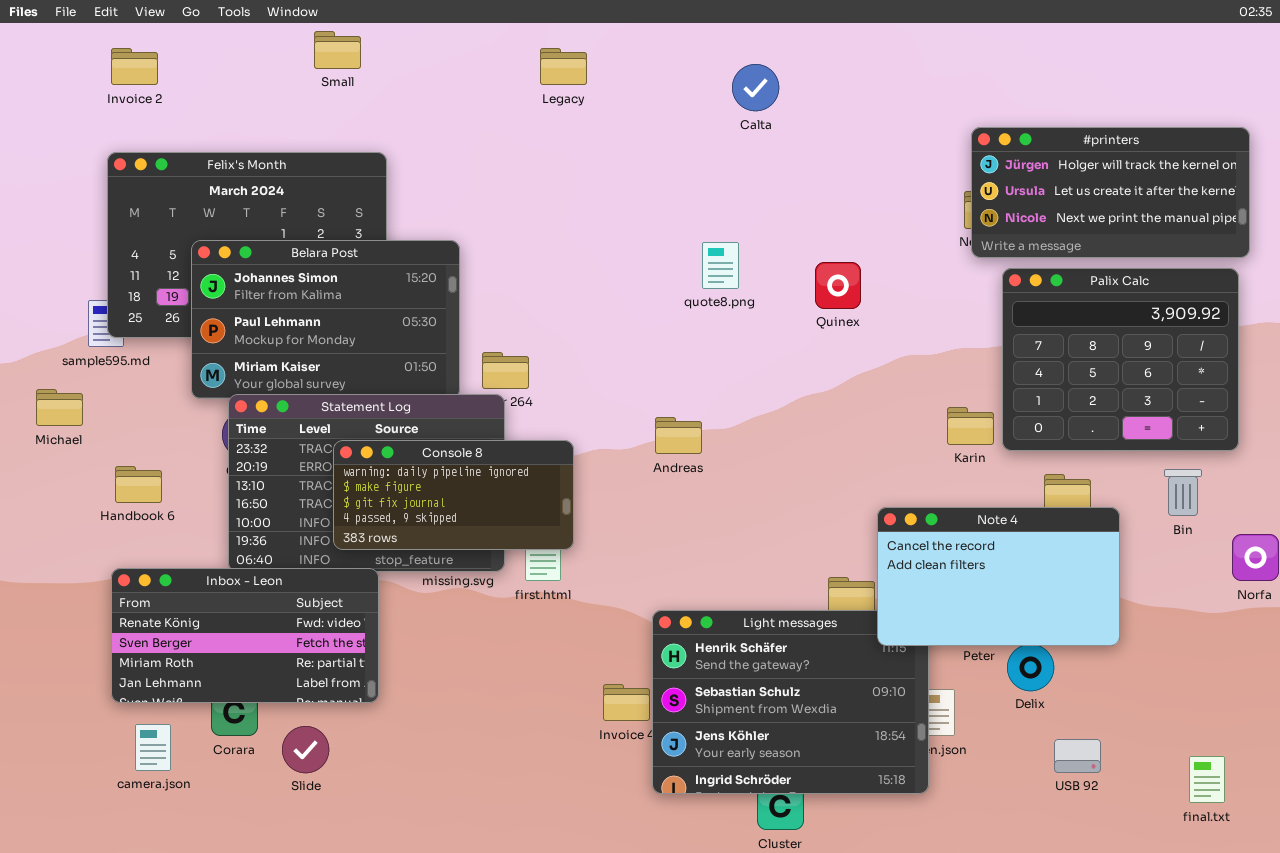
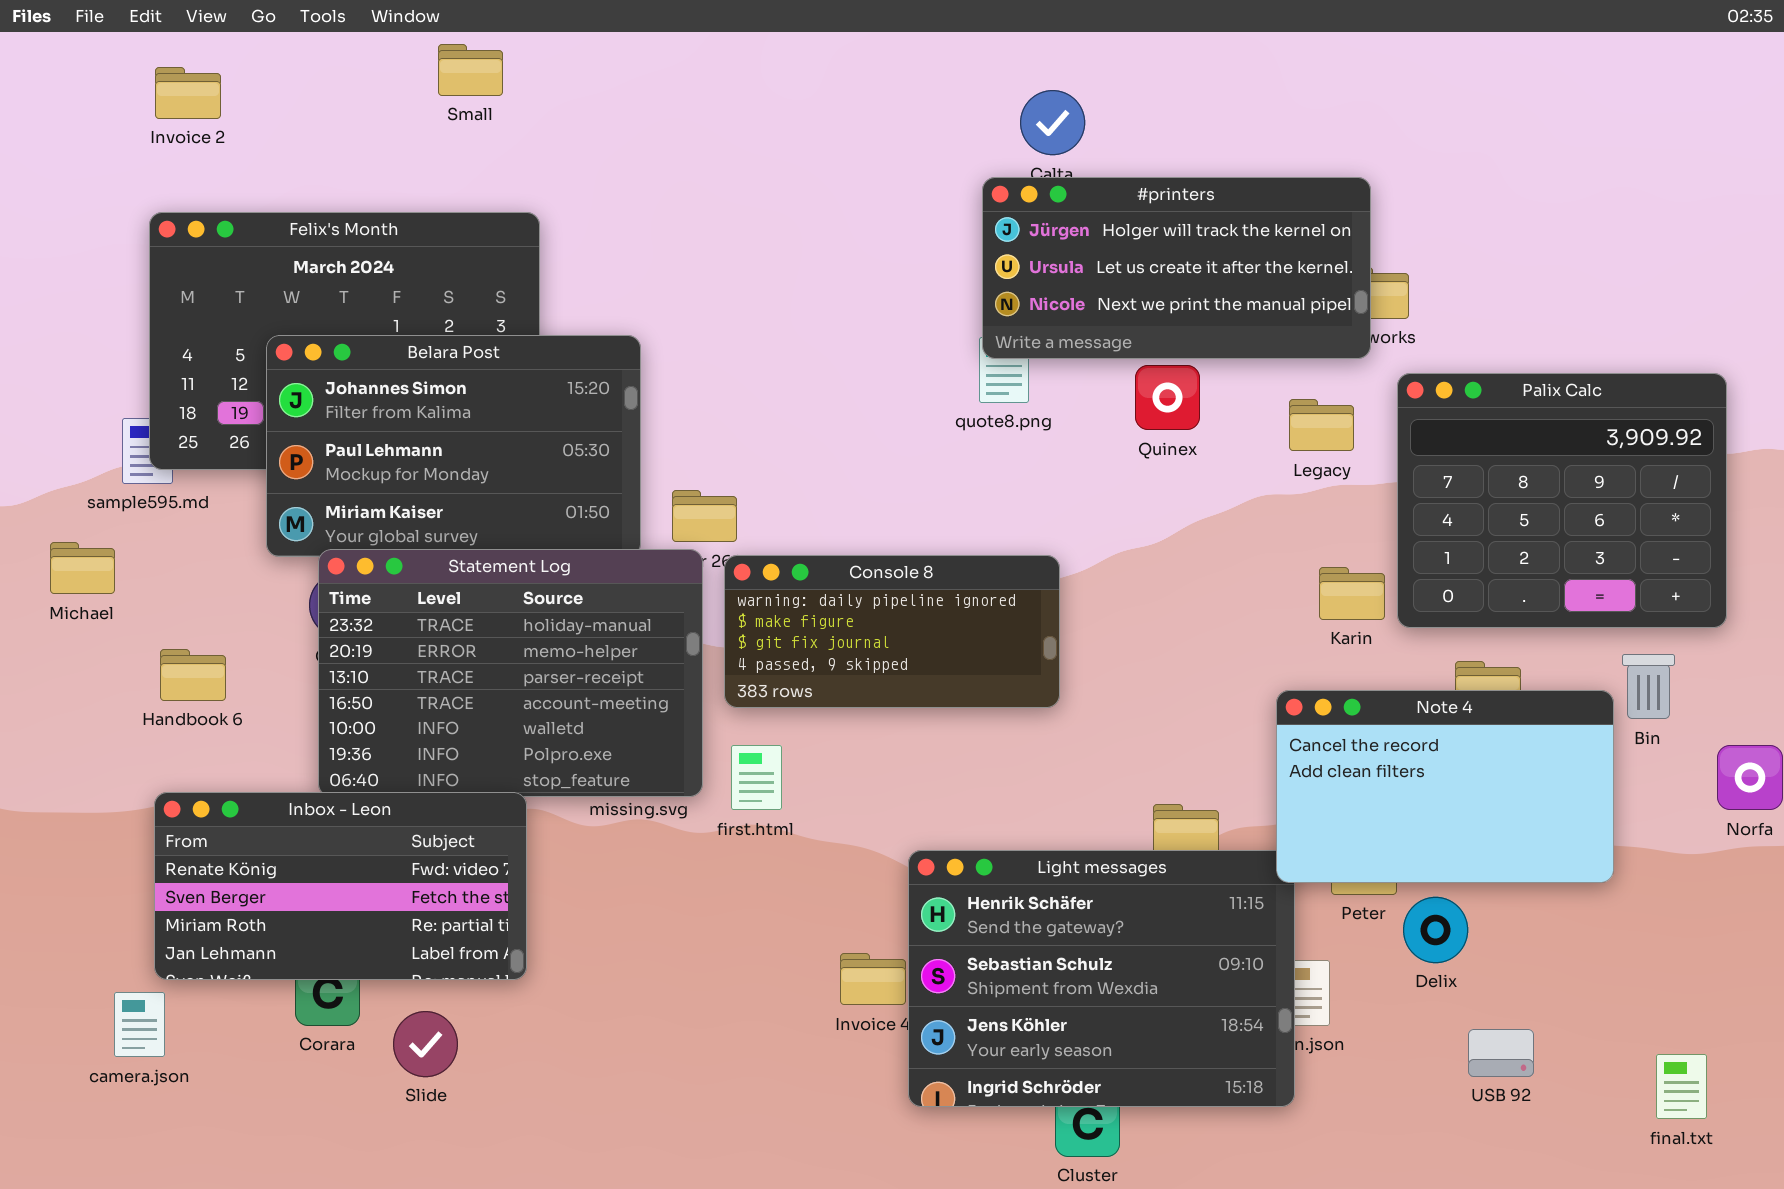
Legacy: [540,48,587,85] -> [1289,399,1354,451], moved
#printers: [971,127,1250,258] -> [982,177,1371,359], moved
Console 8: [333,440,574,550] -> [724,555,1060,708], moved
Note 4: [877,507,1120,646] -> [1276,690,1614,883], moved
camera.json: [135,724,171,771] -> [114,992,165,1057], moved

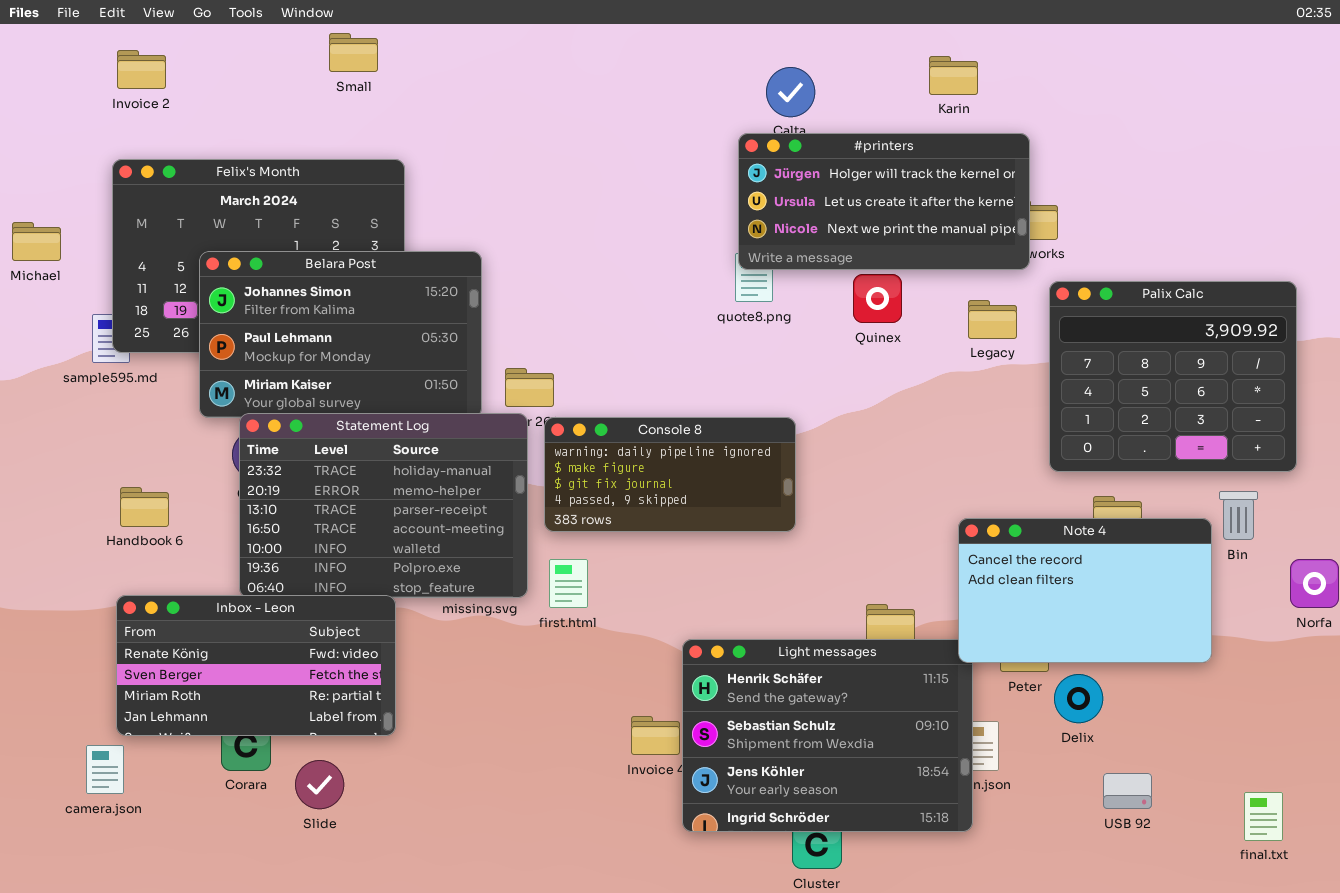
Michael: [50,542,115,594] -> [12,222,61,261], moved
Karin: [1319,567,1385,620] -> [929,56,978,95], moved

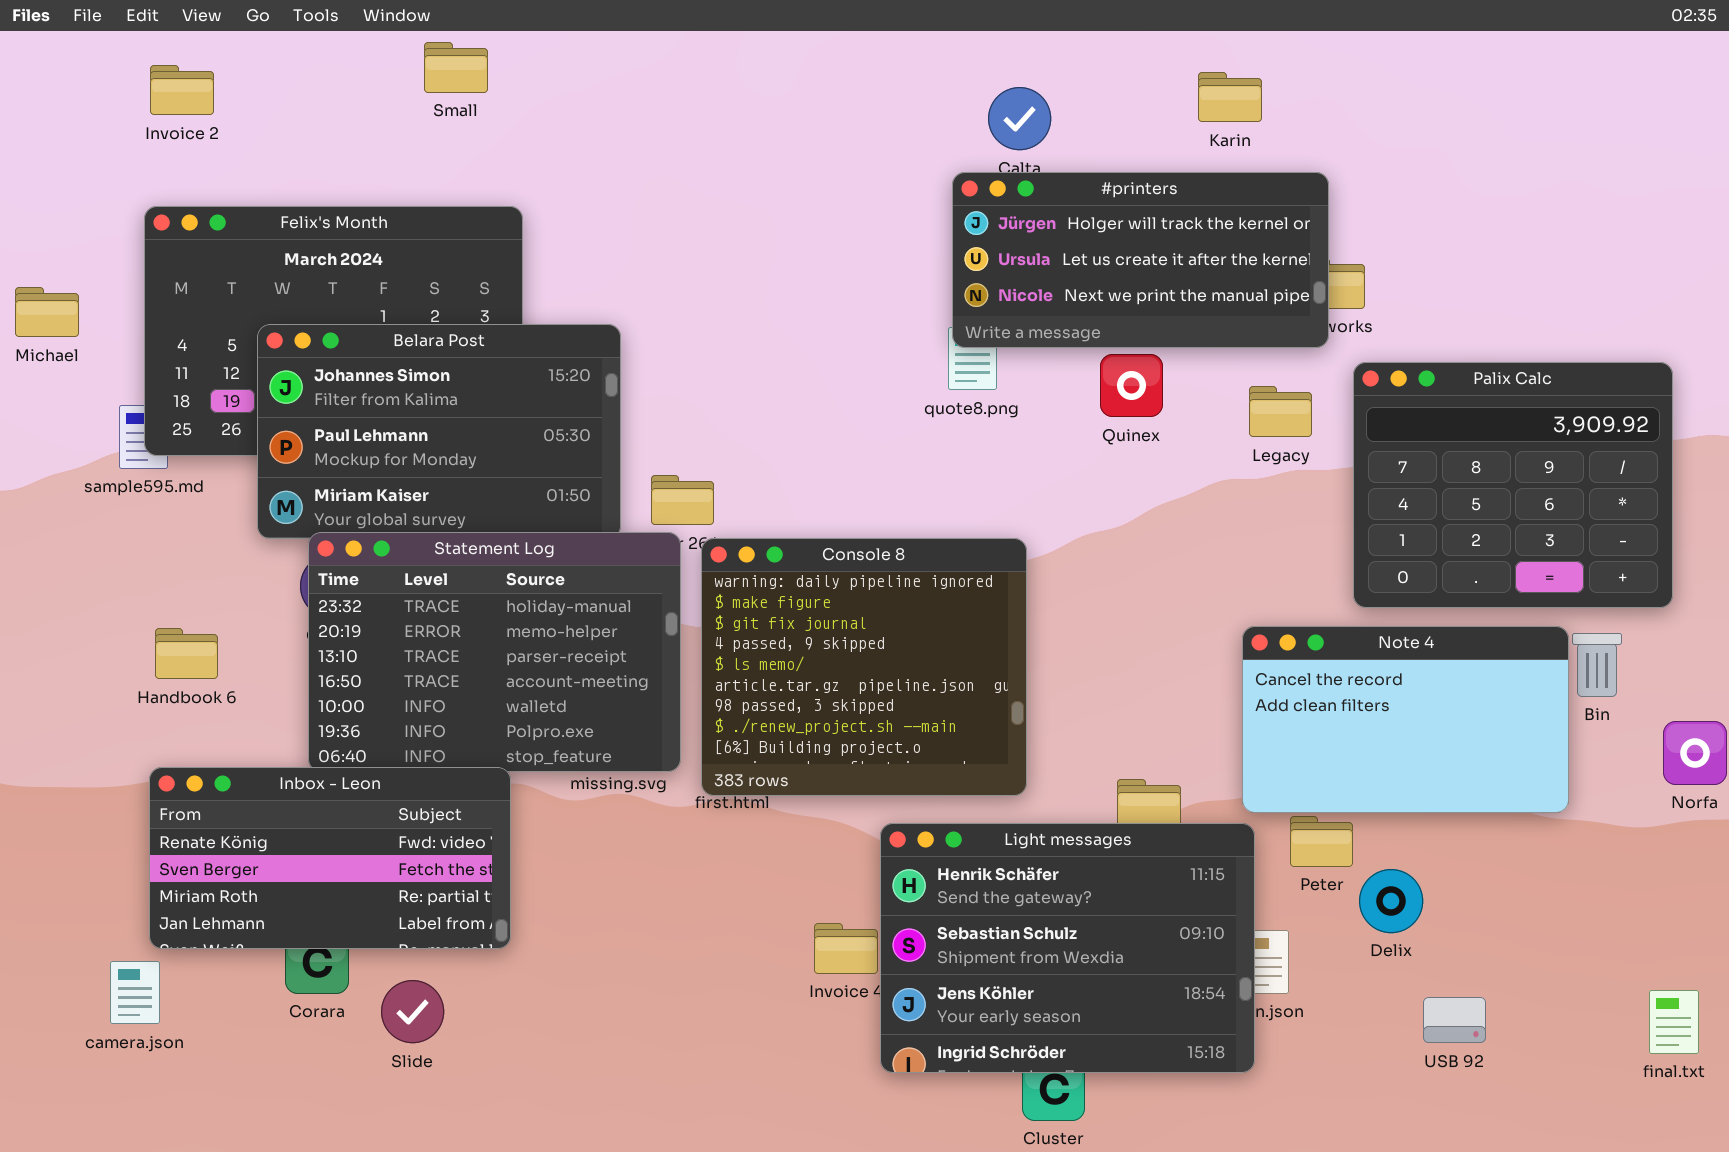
Console 8: [544,417,796,532] -> [701,538,1027,796], resized
Note 4: [958,518,1212,663] -> [1242,626,1569,813], moved
final.txt: [1244,792,1283,841] -> [1649,990,1699,1054], moved

